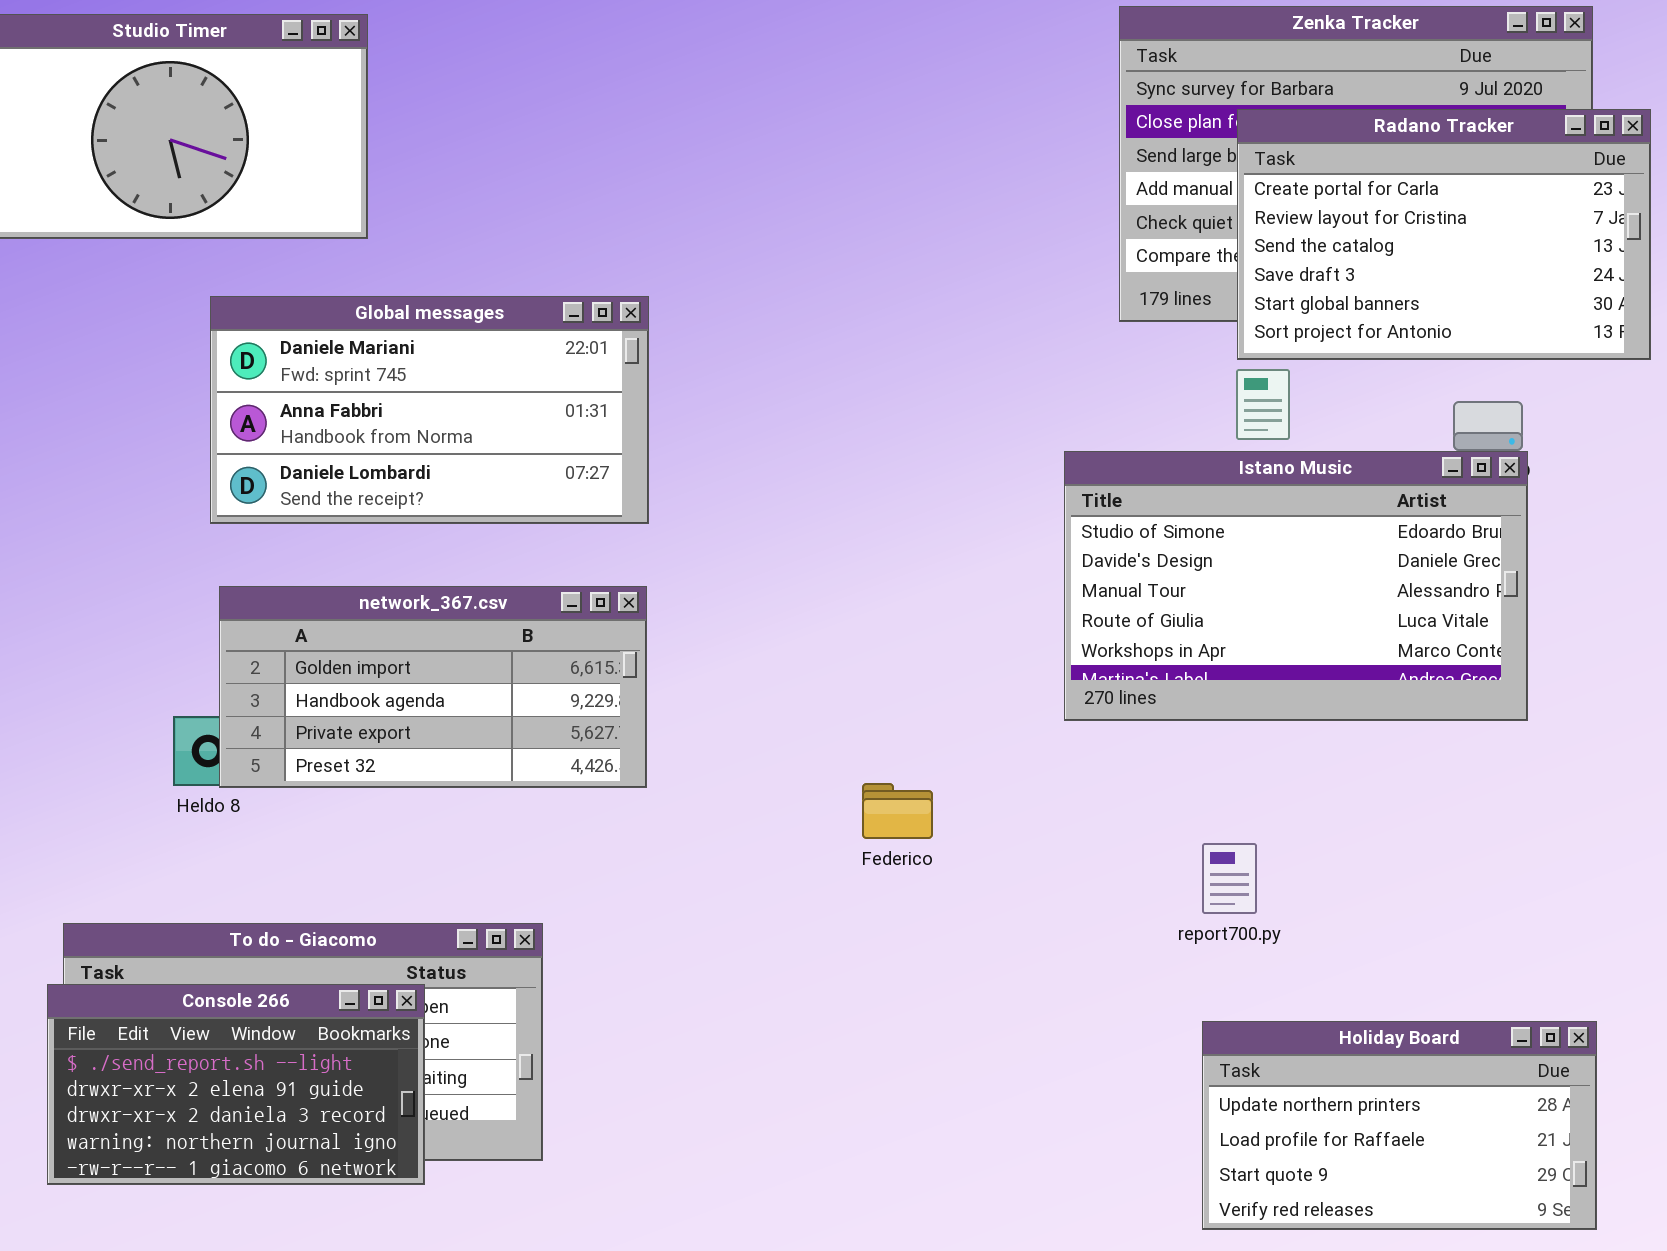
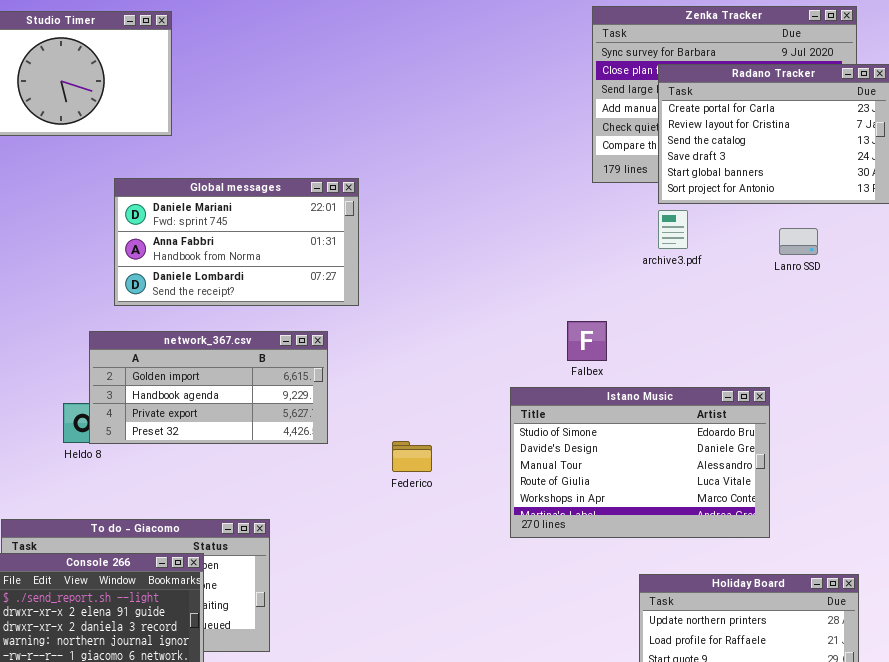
Global messages: [210,296,649,524] -> [114,178,359,306], moved
Istano Music: [1064,451,1528,721] -> [510,387,770,538], moved
Federico: [862,783,933,839] -> [392,441,432,472], moved

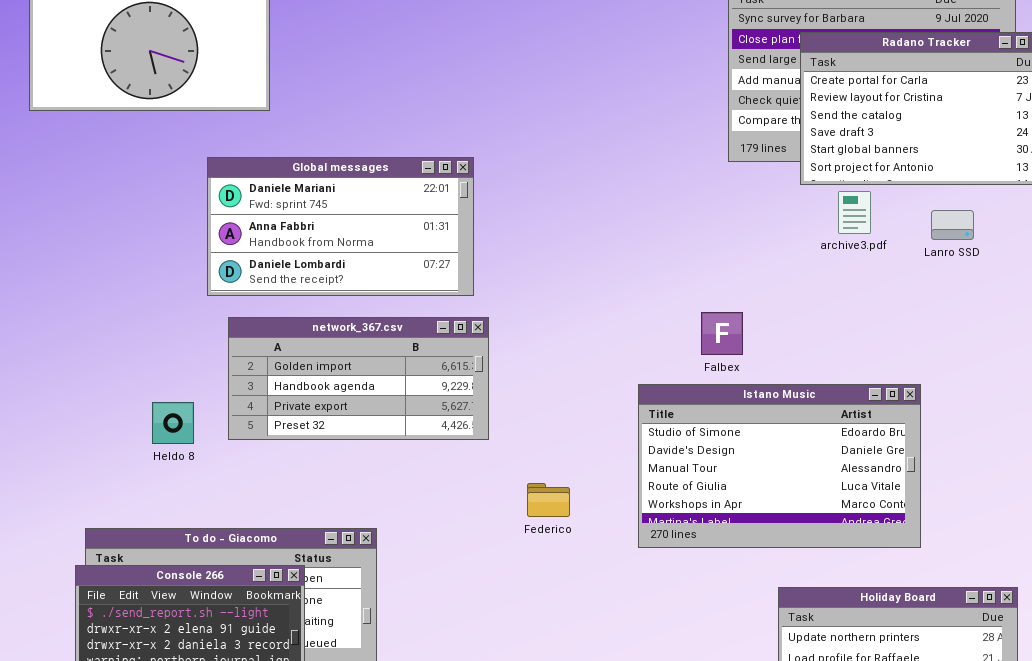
archive3.pdf: [658,210,688,249] -> [838,191,871,234], moved
network_367.csv: [89,331,328,444] -> [228,317,489,440], moved
Federico: [392,441,432,472] -> [527,483,570,517], moved

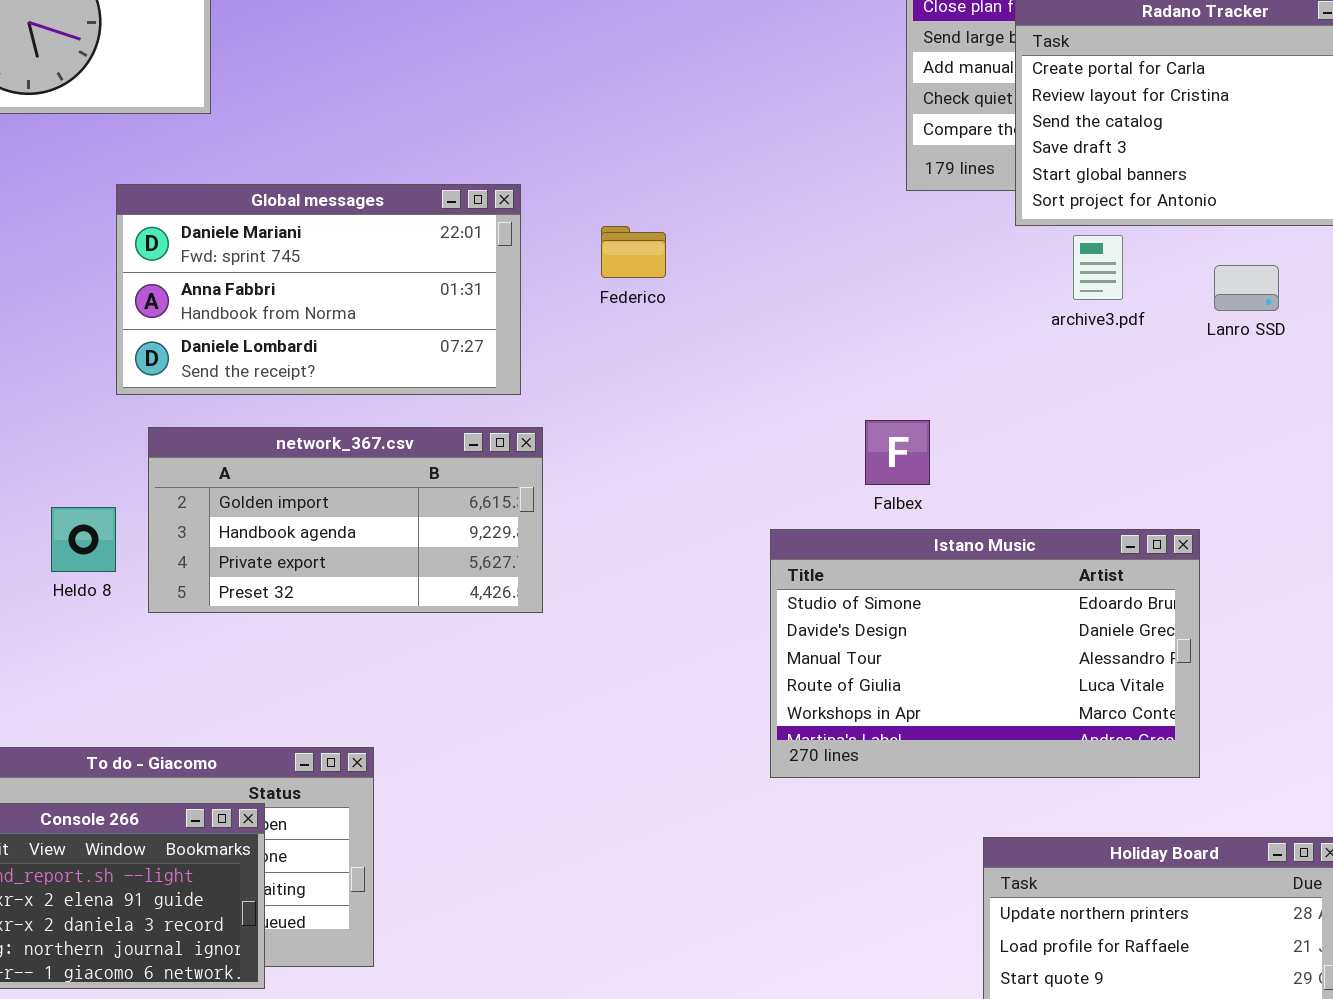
Heldo 8: [152,402,194,444] -> [51,507,116,572], moved
Federico: [527,483,570,517] -> [601,226,666,278], moved

